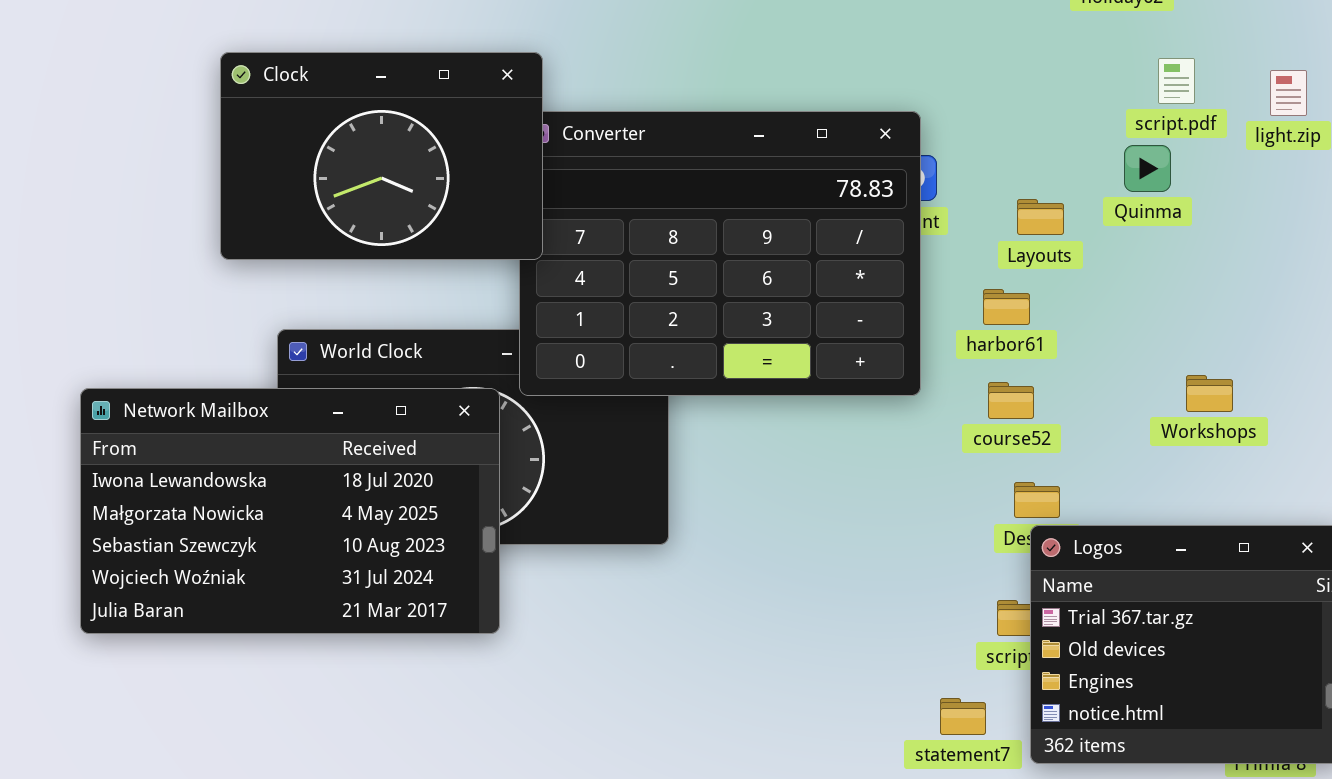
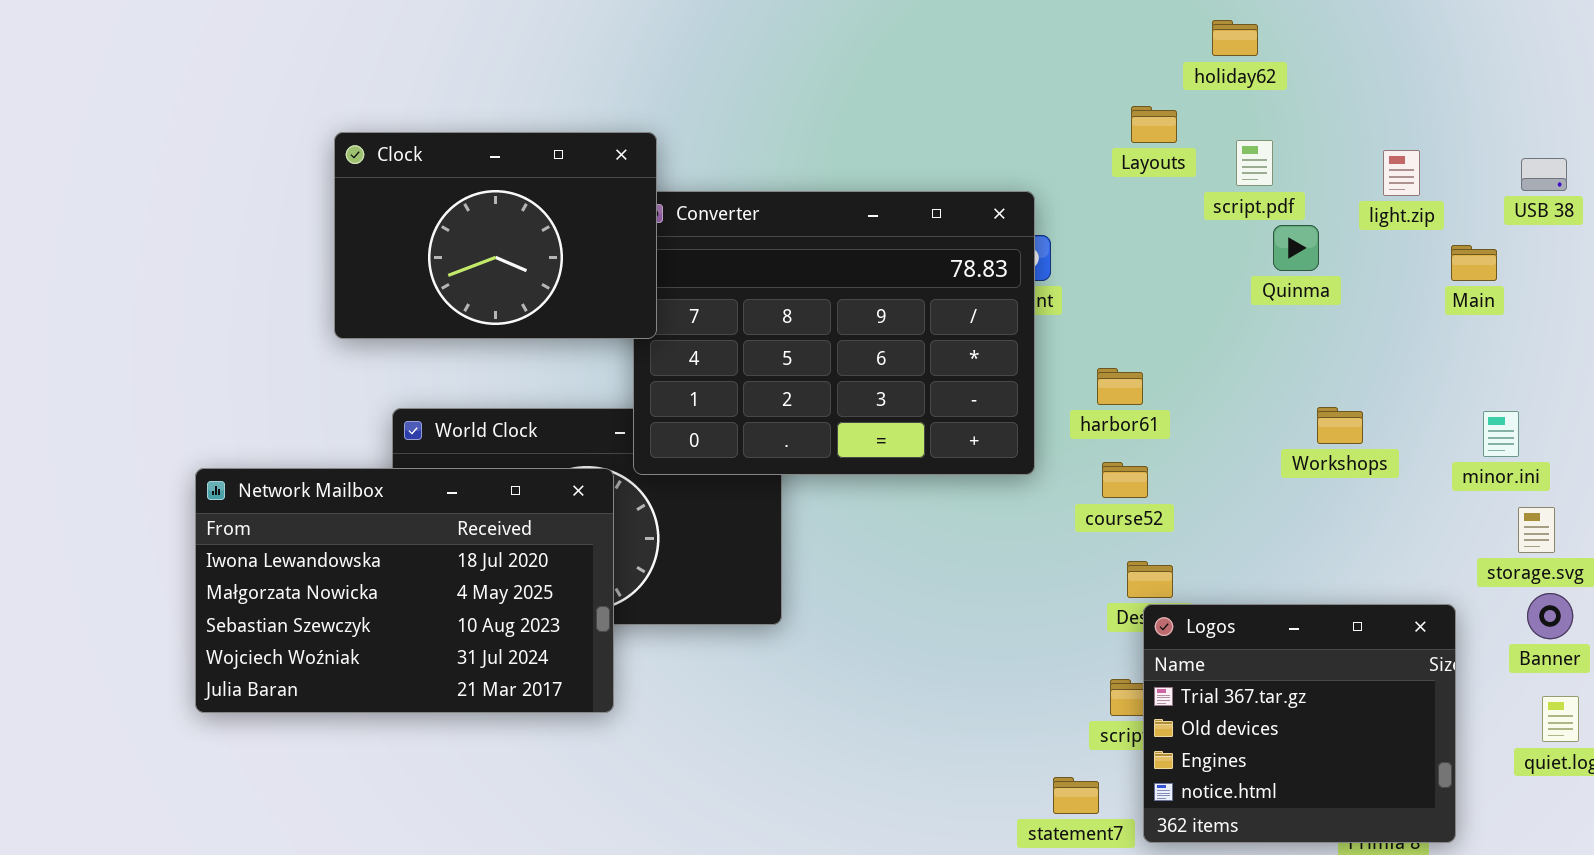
script.pdf: [1158,58,1195,104] -> [1236,140,1273,186], moved
Quinma: [1124,145,1171,192] -> [1273,225,1319,271], moved
Layouts: [1017,199,1064,235] -> [1131,106,1177,143], moved
Workshops: [1186,375,1233,412] -> [1317,407,1363,444], moved

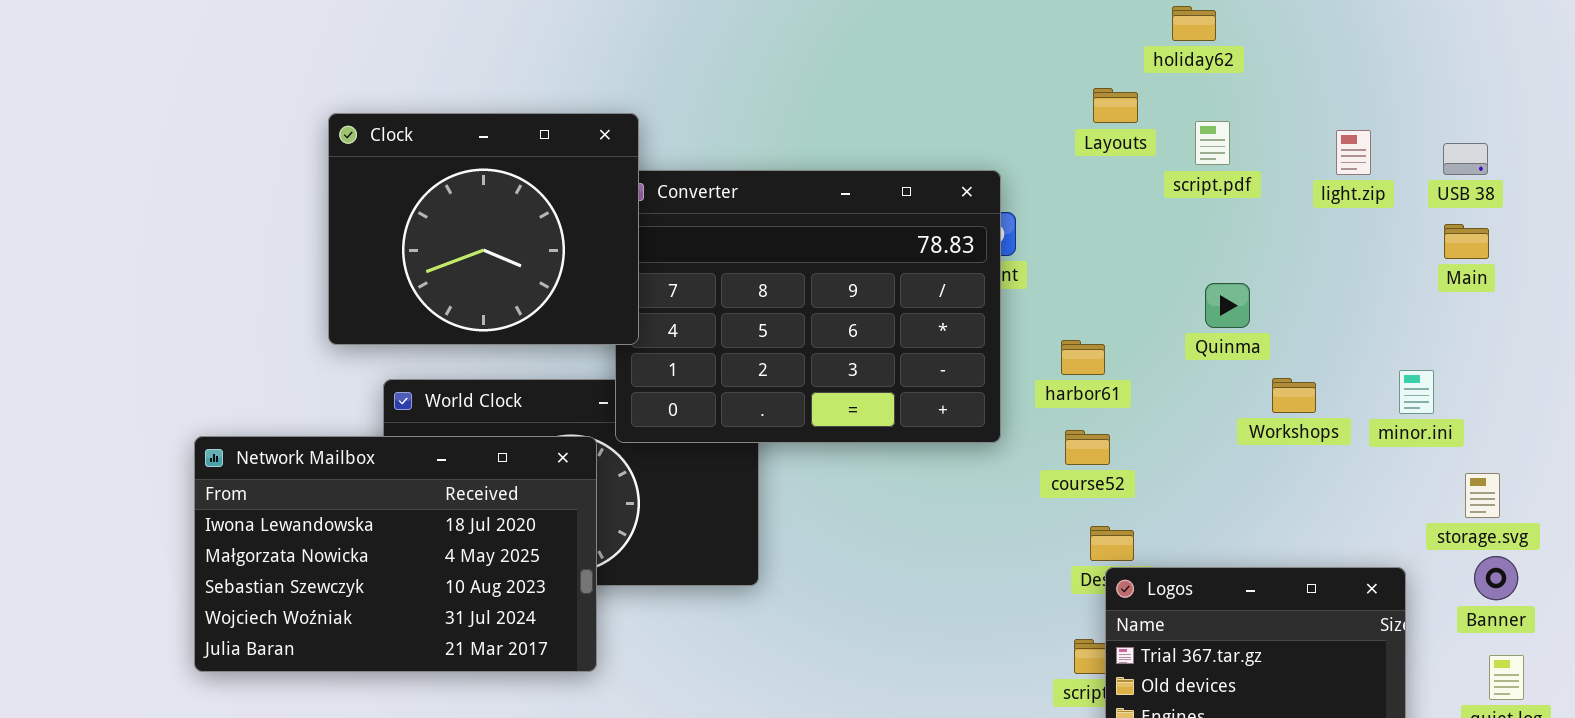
Clock: [334,132,657,339] -> [328,113,639,345], resized
USB 38: [1521,158,1567,191] -> [1443,143,1488,175], moved
Quinma: [1273,225,1319,271] -> [1205,283,1250,328], moved
Main: [1451,245,1497,281] -> [1444,224,1489,259], moved
minor.ini: [1483,411,1519,457] -> [1399,370,1434,414], moved

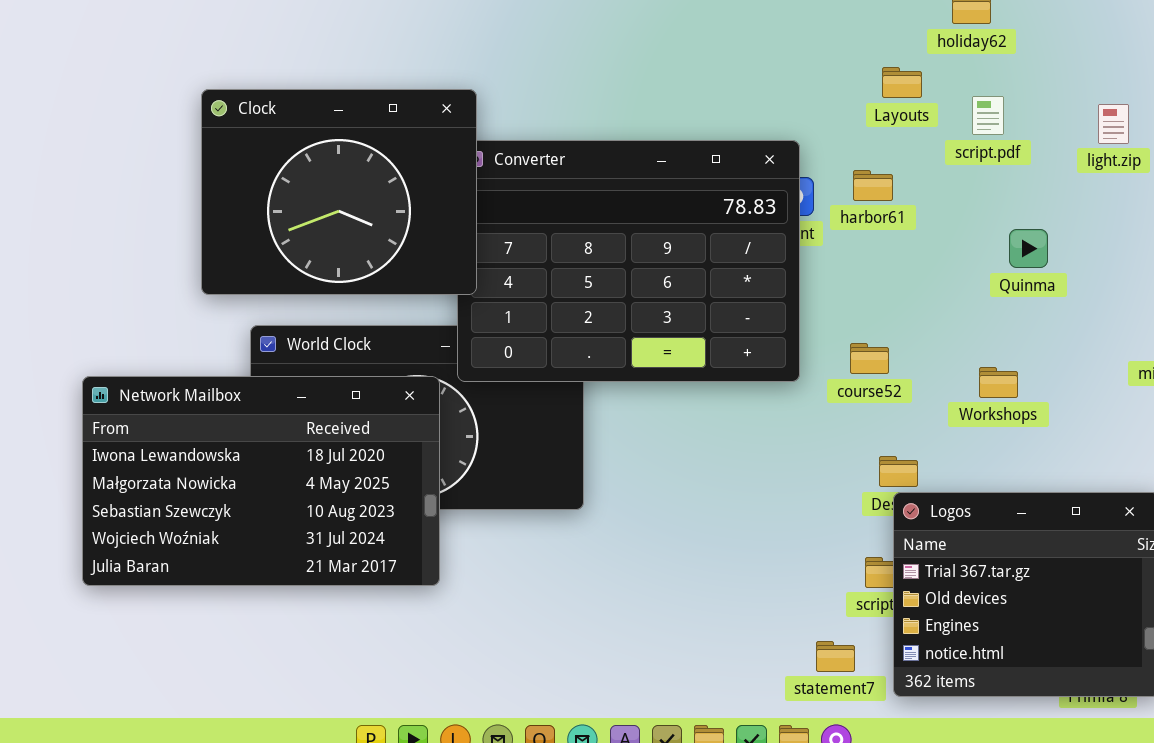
Quinma: [1205,283,1250,328] -> [1009,229,1048,268], moved
harbor61: [1061,340,1105,375] -> [853,170,893,201], moved
Workshops: [1272,378,1316,413] -> [979,367,1018,398], moved
course52: [1065,430,1110,465] -> [850,343,889,374], moved

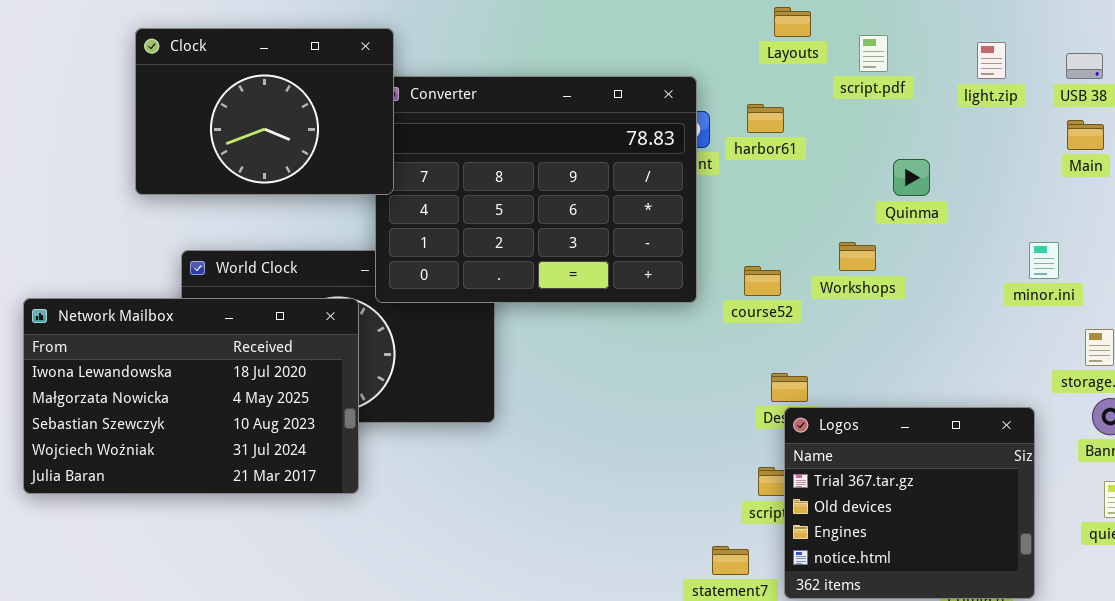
Clock: [201,89,477,295] -> [135,28,394,195], resized
Workshops: [979,367,1018,398] -> [839,242,876,271], moved

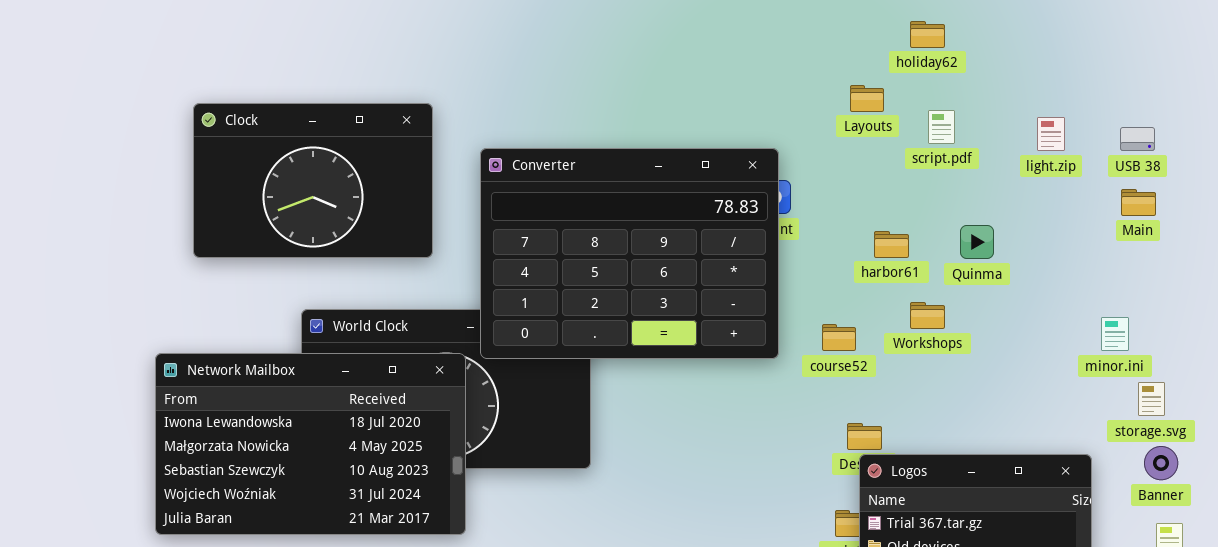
Clock: [135,28,394,195] -> [193,103,433,258], moved
harbor61: [747,104,784,133] -> [874,231,909,258], moved
minor.ini: [1029,242,1059,279] -> [1101,317,1129,351], moved

